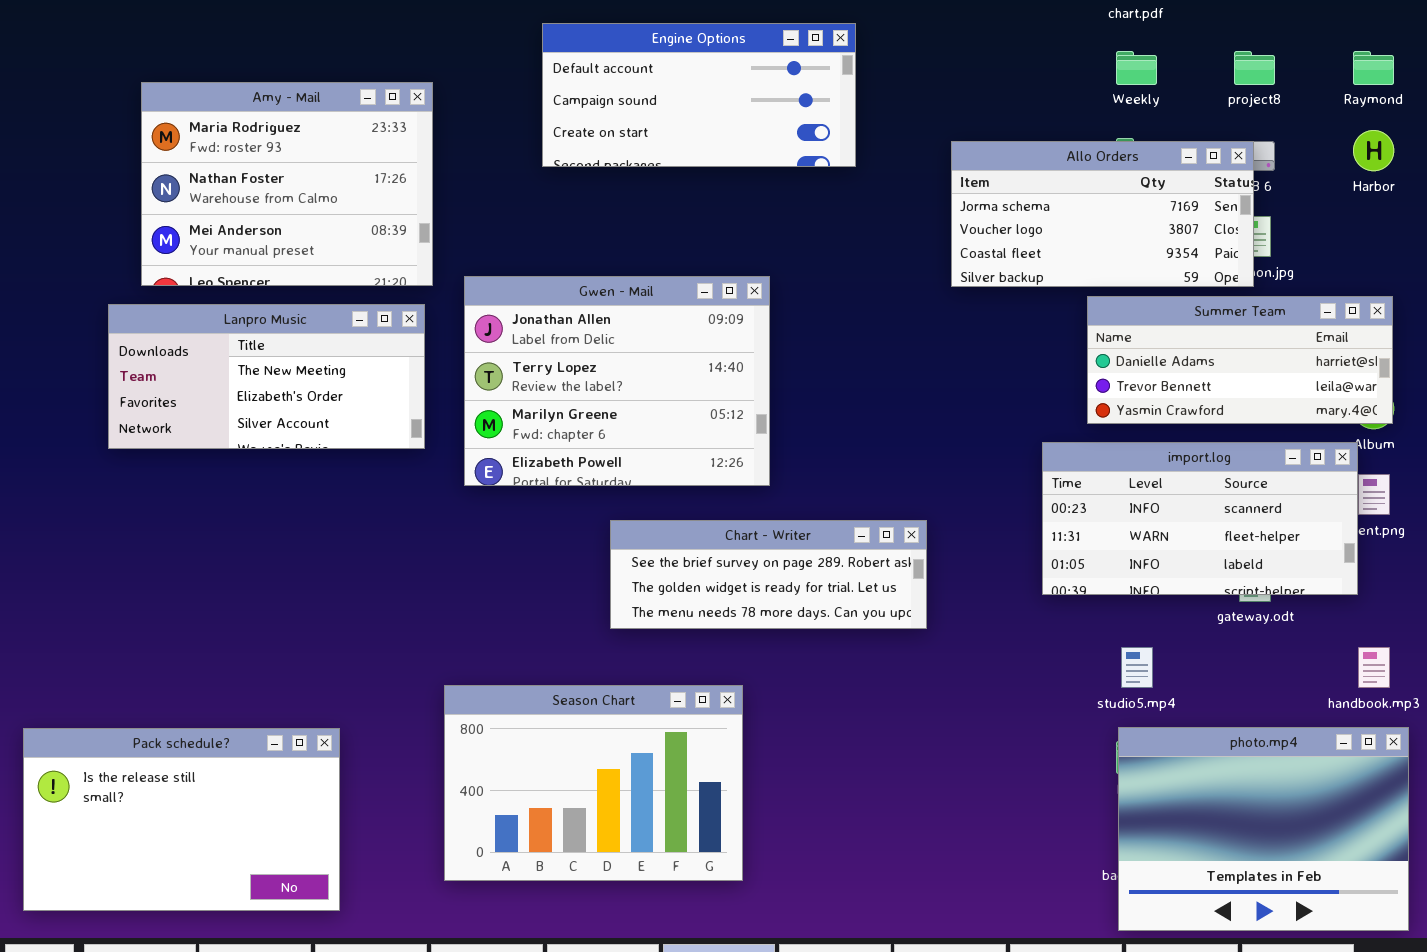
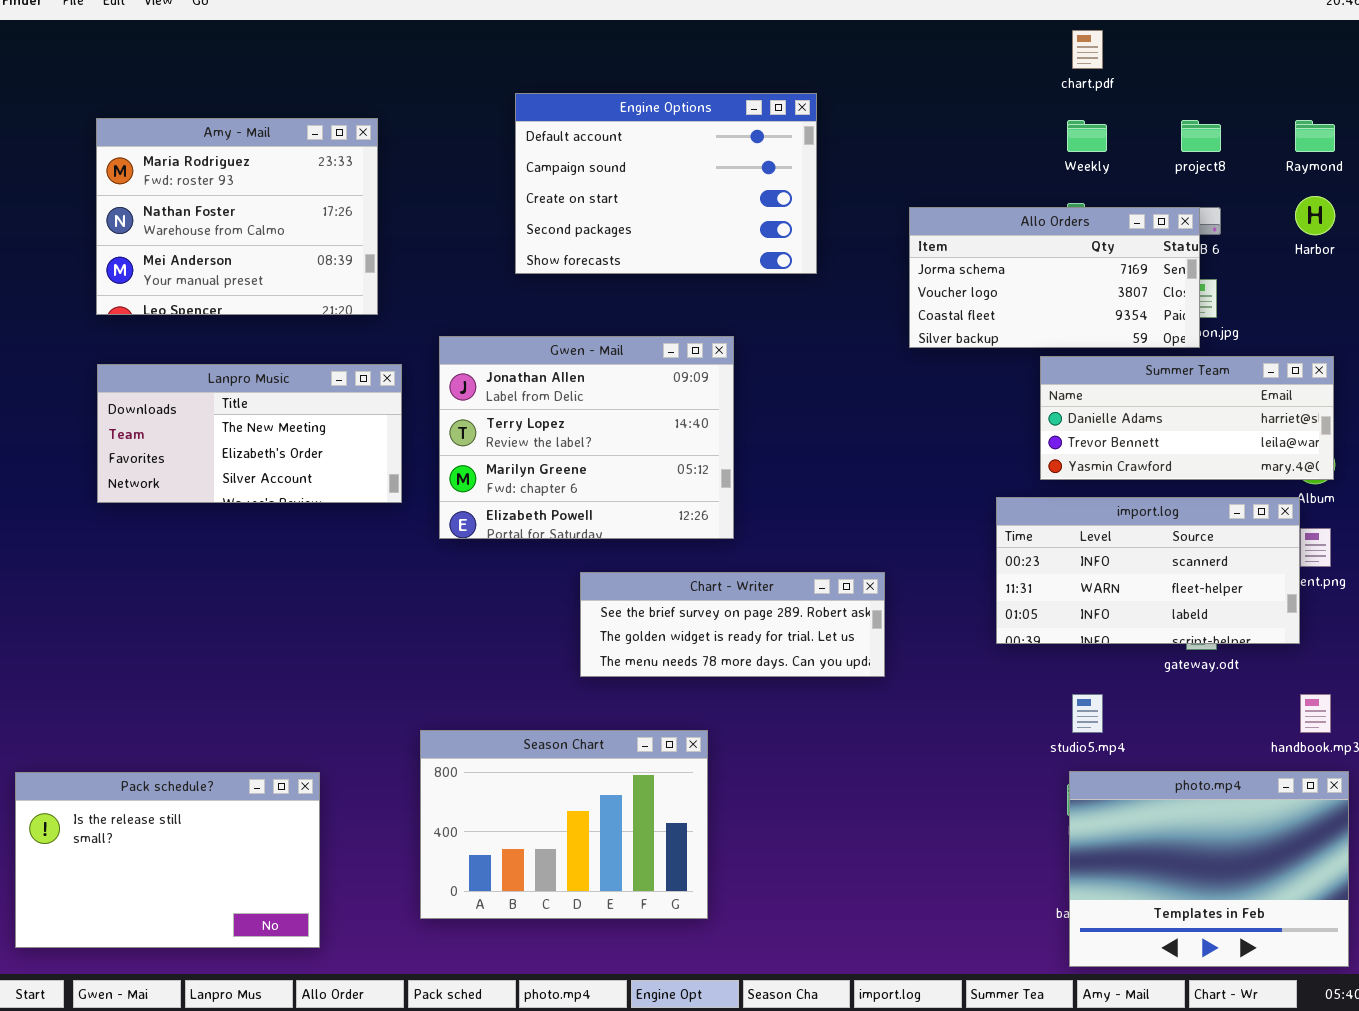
Engine Options: [542,23,856,167] -> [515,93,817,274], resized
Amy - Mail: [141,82,433,286] -> [96,118,378,315], moved

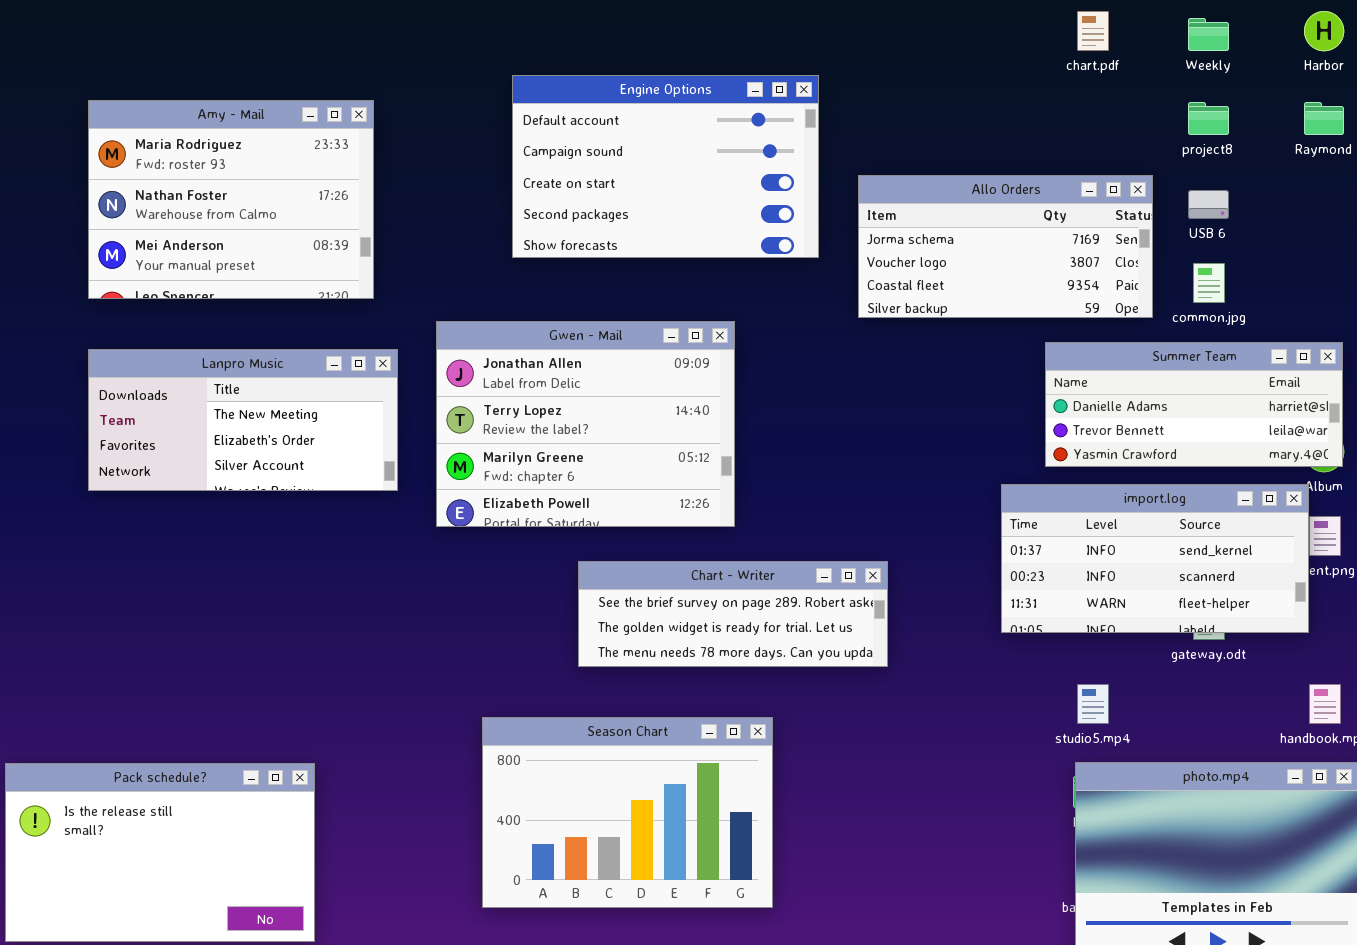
Weekly: [1067,120,1107,152] -> [1188,18,1229,51], moved
Harbor: [1295,196,1335,235] -> [1304,11,1344,51], moved
Allo Orders: [909,207,1200,348] -> [858,175,1153,318], moved
import.log: [996,497,1300,644] -> [1001,484,1309,633], scrolled up 1 row
Season Chart: [420,730,708,919] -> [482,717,773,908], moved

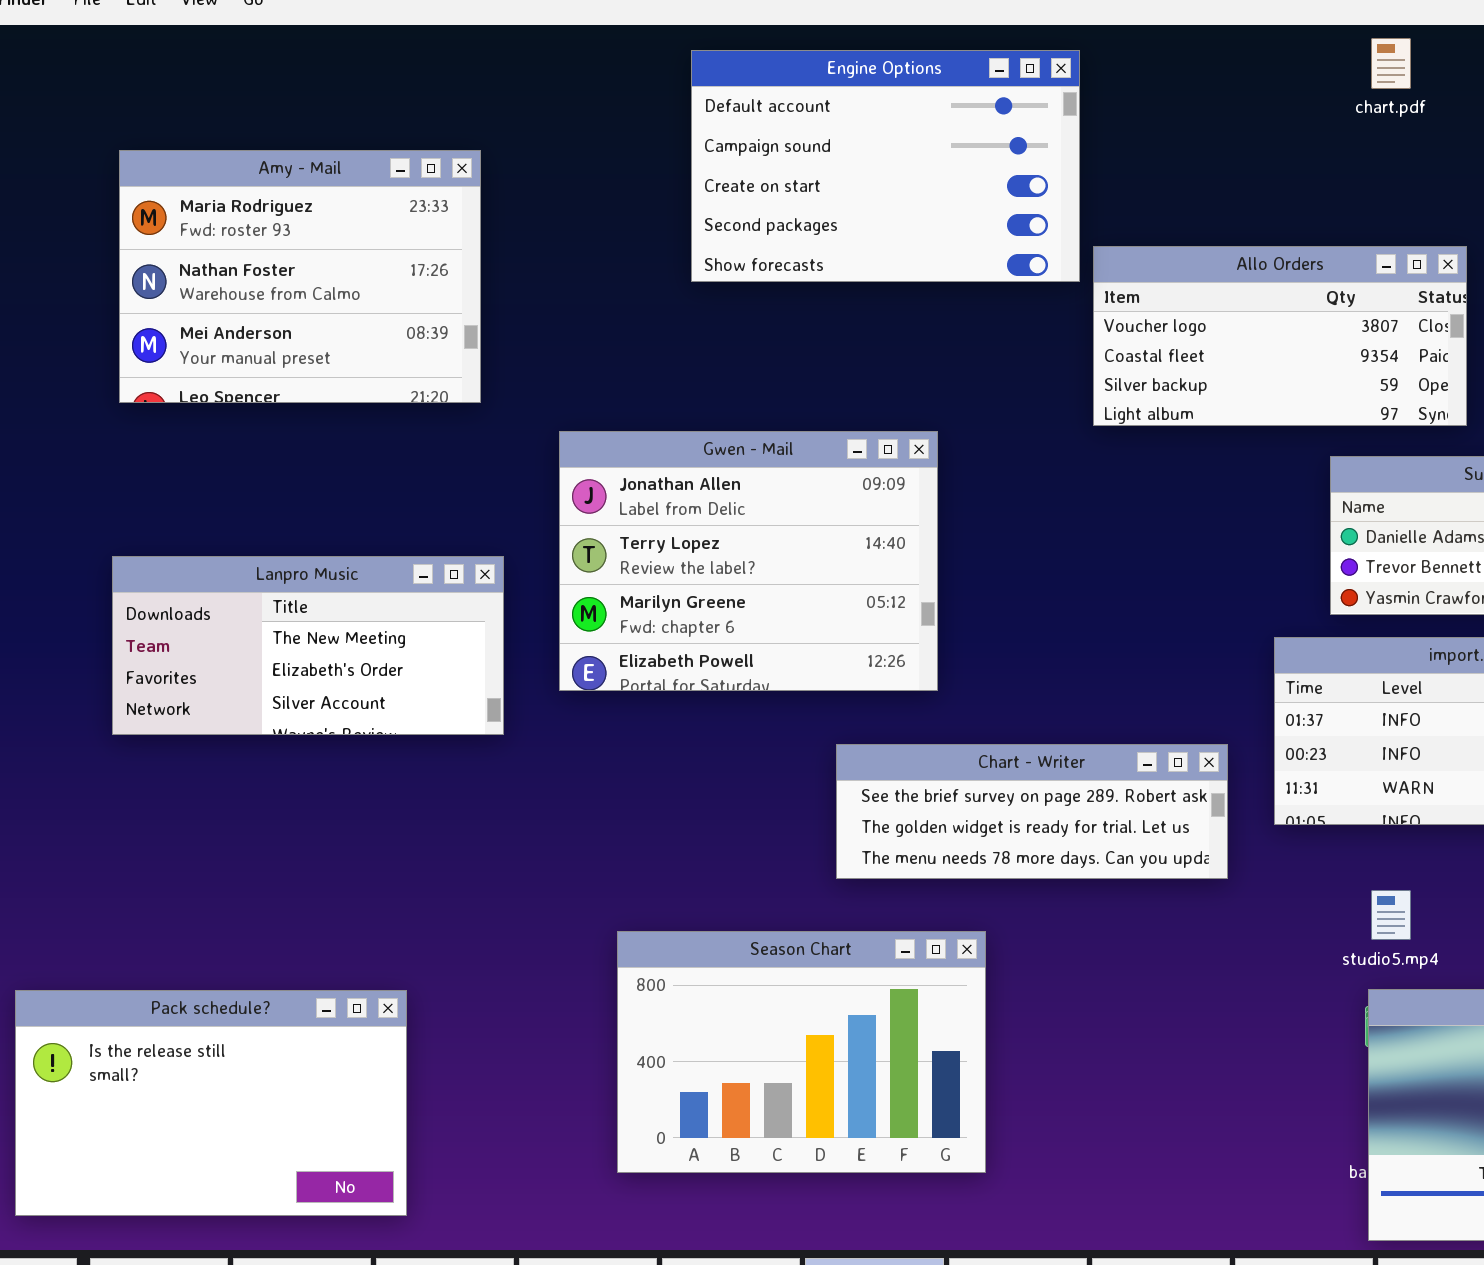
Engine Options: [512,75,819,258] -> [691,50,1080,282], moved
Allo Orders: [858,175,1153,318] -> [1093,246,1467,426], scrolled down 1 row
Lanpro Music: [88,349,398,491] -> [112,556,504,735], moved
Chart - Writer: [578,561,888,667] -> [836,744,1228,879], moved

